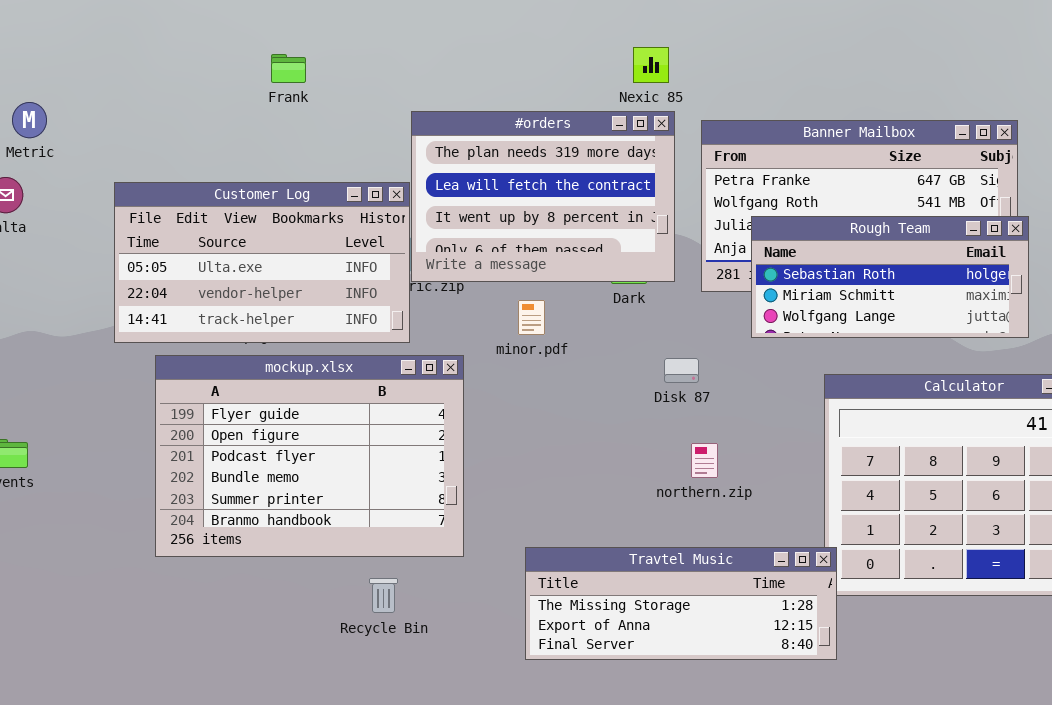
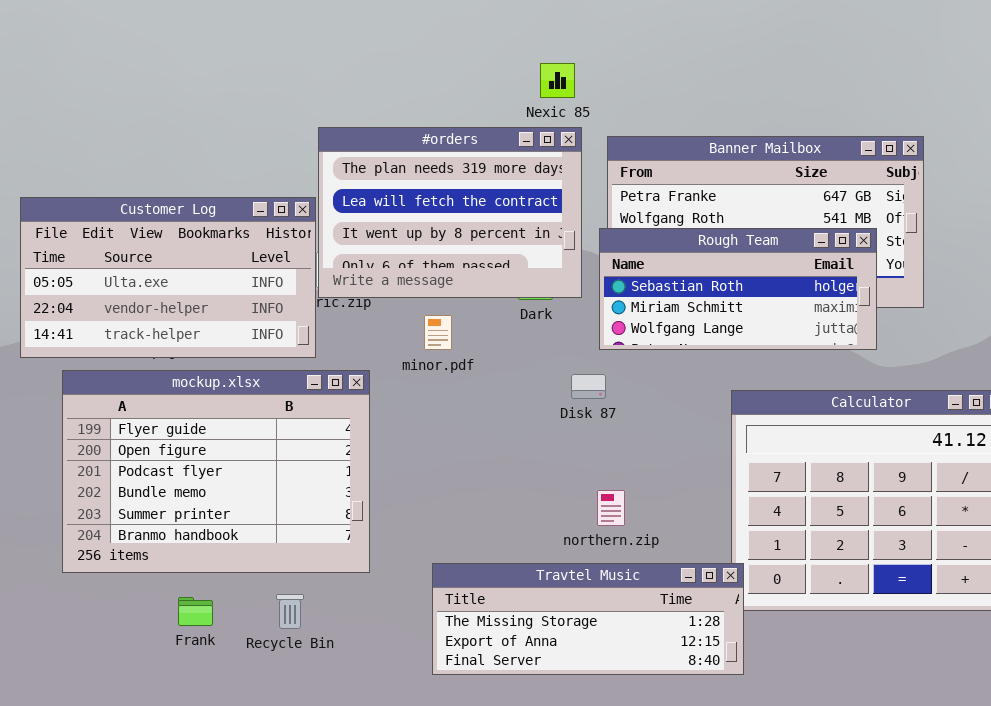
Frank: [271,54,306,83] -> [178,597,213,626], moved
Rough Team: [751,216,1029,338] -> [599,228,877,350], moved
northern.zip: [691,443,718,478] -> [597,490,625,526], moved

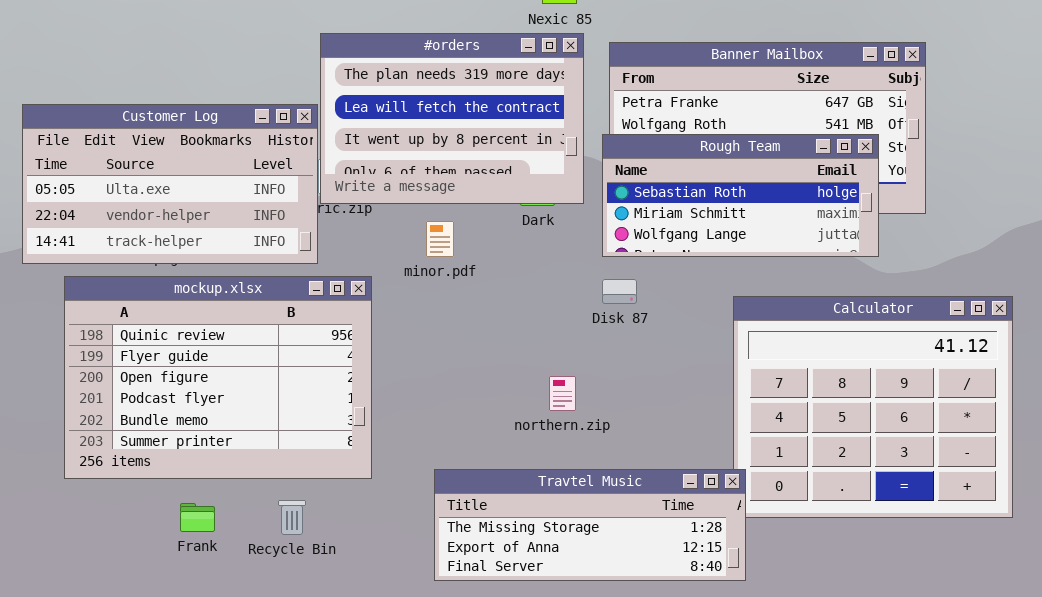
mockup.xlsx: [62,370,370,573] -> [64,276,372,479], scrolled up 1 row
Disk 87: [571,374,606,399] -> [602,279,637,304], moved
northern.zip: [597,490,625,526] -> [549,376,576,411], moved

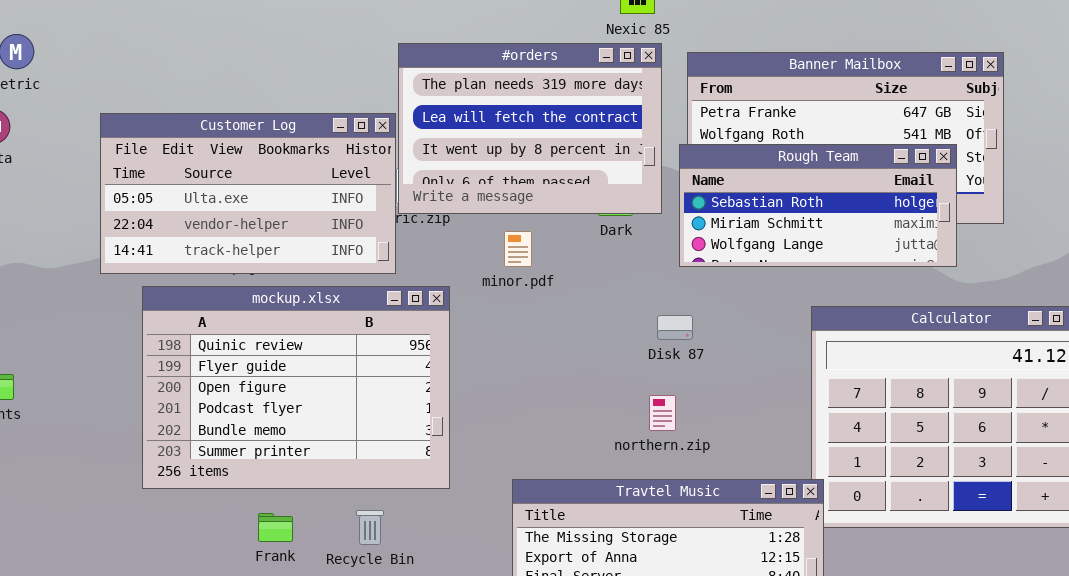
Disk 87: [602,279,637,304] -> [657,315,693,340], moved
northern.zip: [549,376,576,411] -> [649,395,676,431], moved

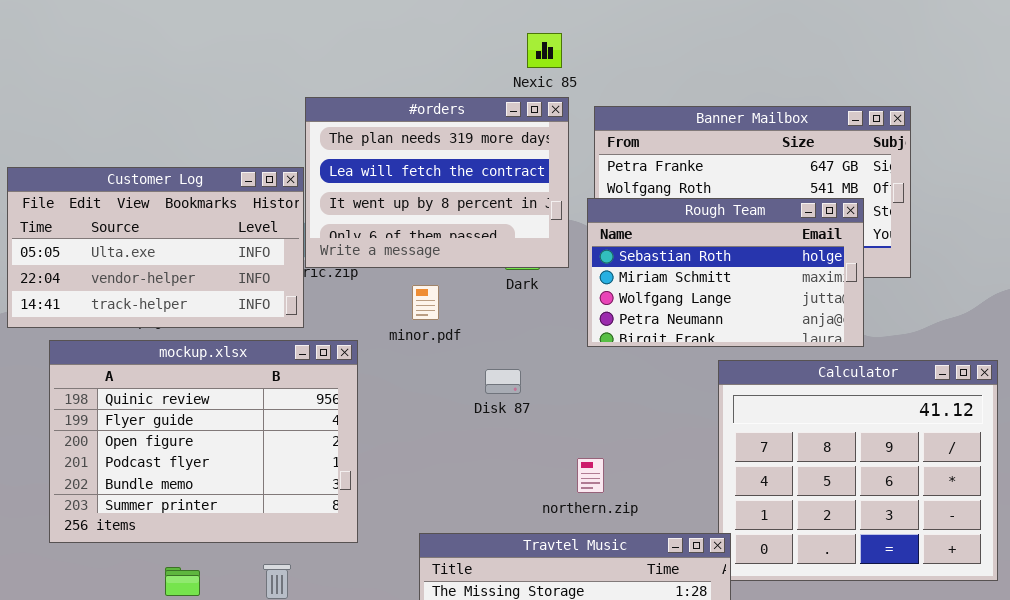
Rough Team: [679,144,957,267] -> [587,198,864,347], resized
Disk 87: [657,315,693,340] -> [485,369,521,394], moved
northern.zip: [649,395,676,431] -> [577,458,604,493], moved

